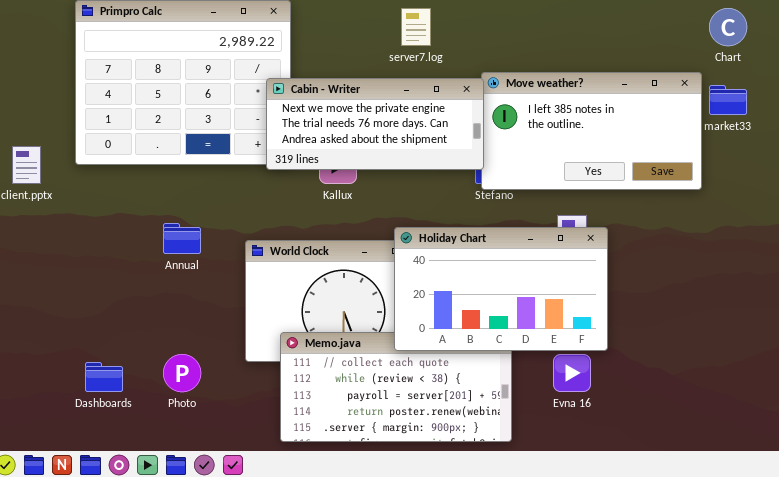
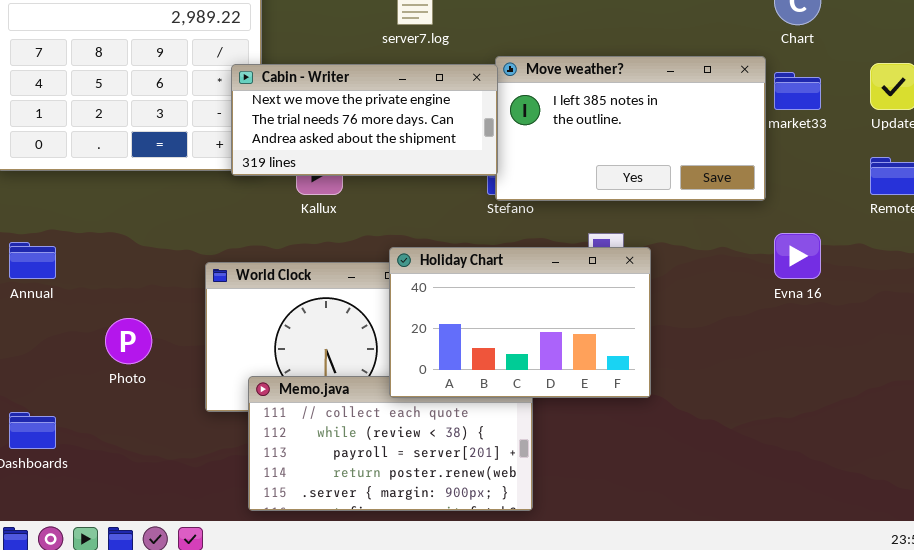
Annual: [163,223,201,254] -> [9,242,56,279], moved
Photo: [163,354,201,392] -> [105,318,152,364], moved
Evna 16: [553,354,591,392] -> [774,233,821,279], moved

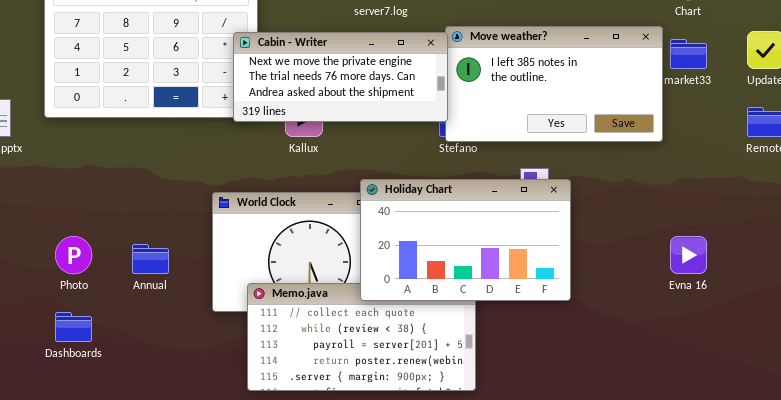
Evna 16: [774,233,821,279] -> [670,236,707,274], moved
Annual: [9,242,56,279] -> [132,244,169,274], moved
Photo: [105,318,152,364] -> [55,236,92,274], moved

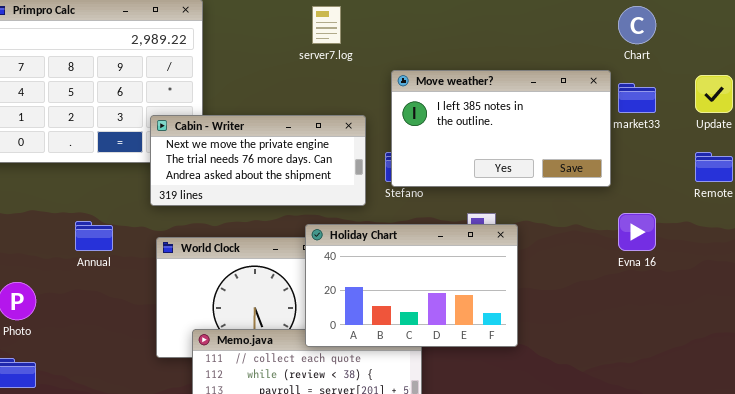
Cabin - Writer: [233,32,448,122] -> [150,115,366,206], moved
Evna 16: [670,236,707,274] -> [618,213,656,251], moved
Annual: [132,244,169,274] -> [75,221,113,251], moved

